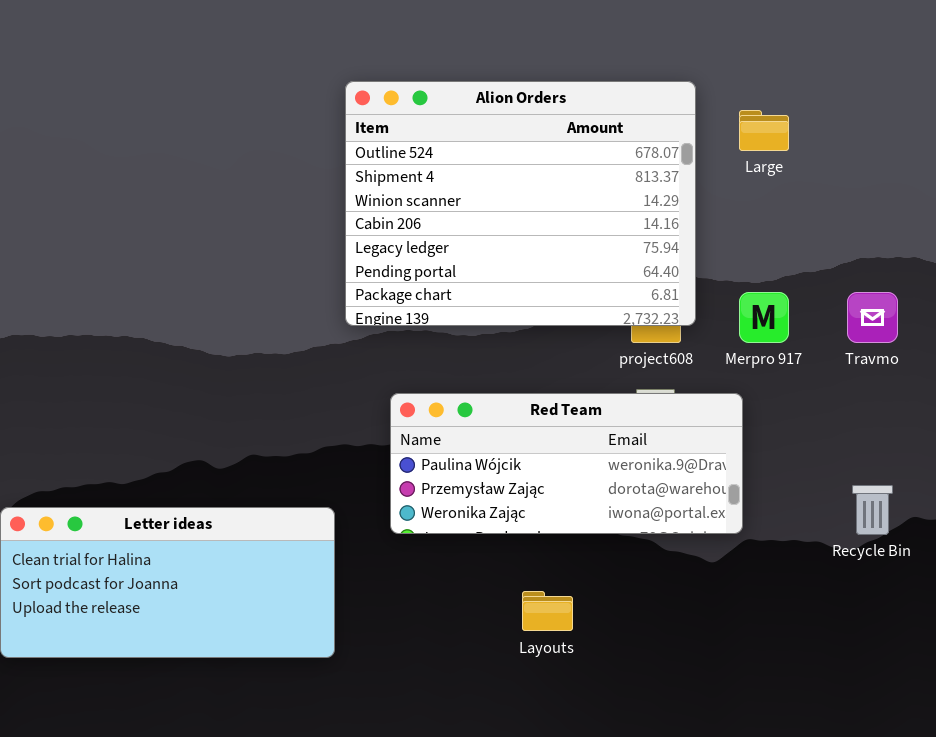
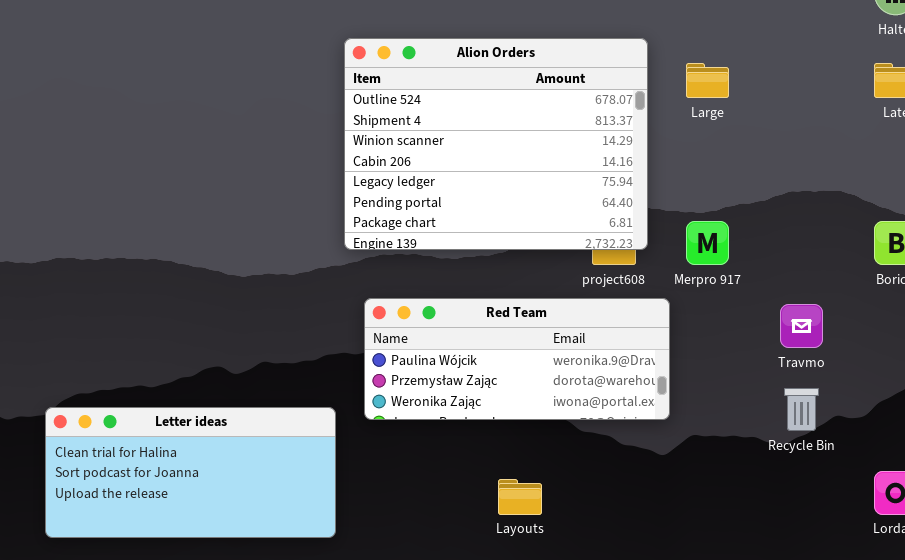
Travmo: [847,292,898,343] -> [780,304,823,348], moved
Red Team: [390,393,743,534] -> [364,298,670,420], moved

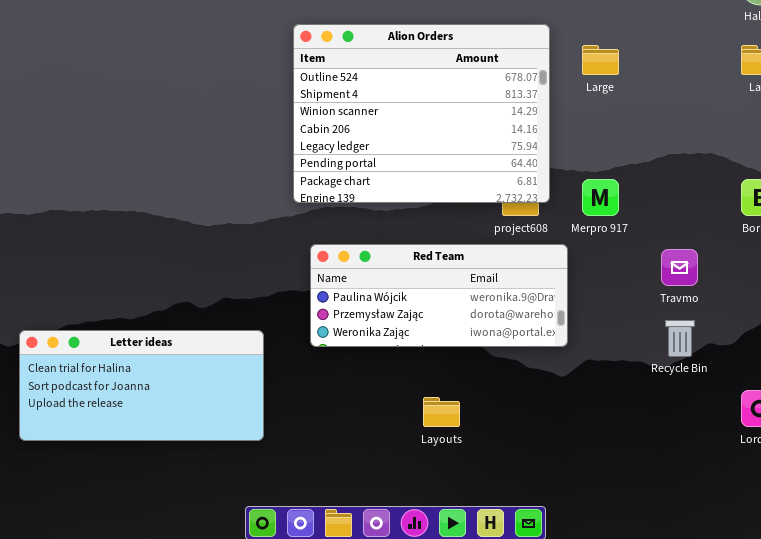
Letter ideas: [45,407,336,538] -> [19,330,264,441], moved

